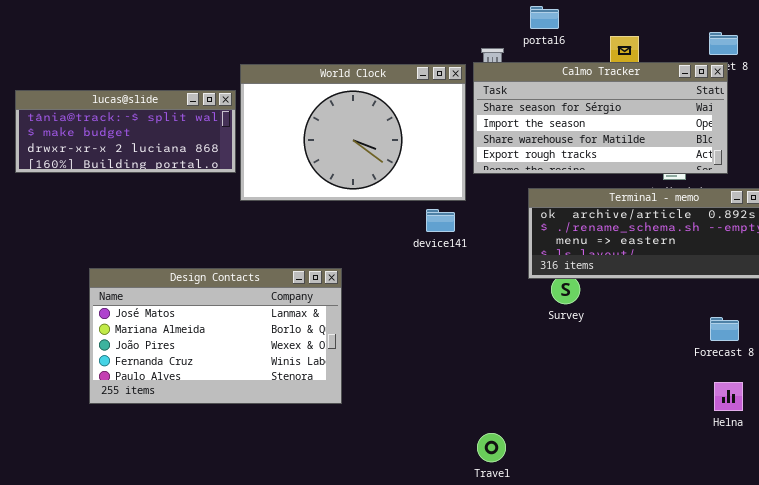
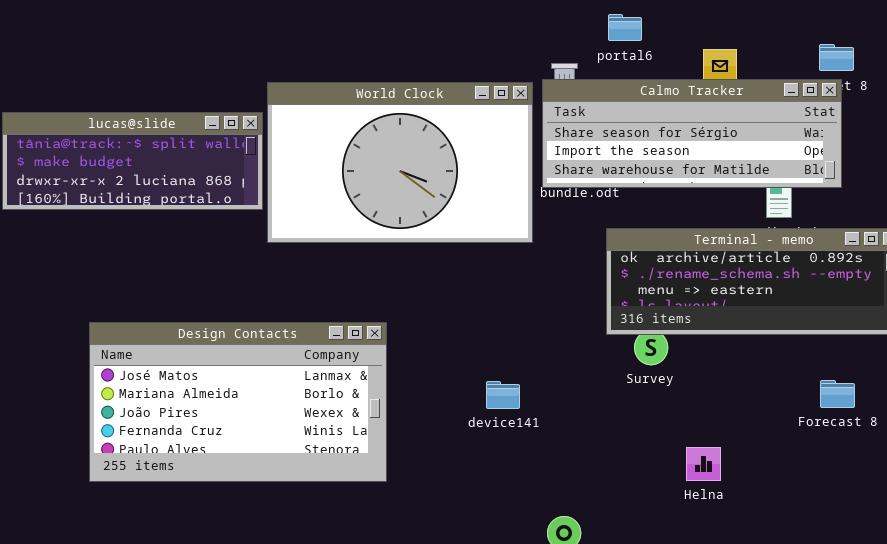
Calmo Tracker: [473,62,728,174] -> [542,79,842,188], resized
device141: [426,209,455,232] -> [486,381,520,409], moved
Helna: [714,382,743,411] -> [686,447,721,481], moved

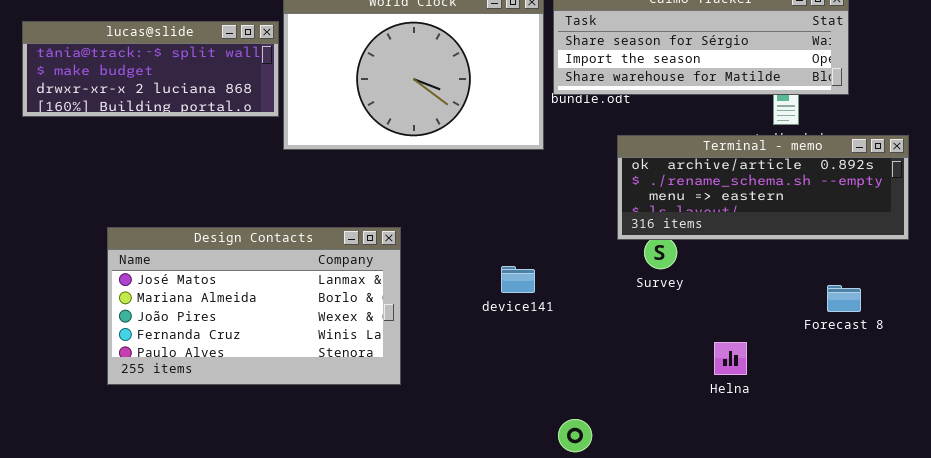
device141: [486,381,520,409] -> [501,266,535,293], moved
Helna: [686,447,721,481] -> [714,342,747,375], moved

